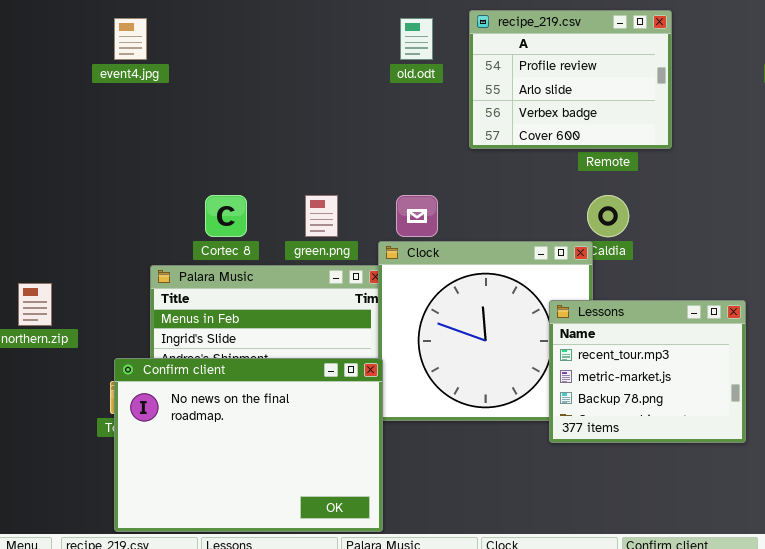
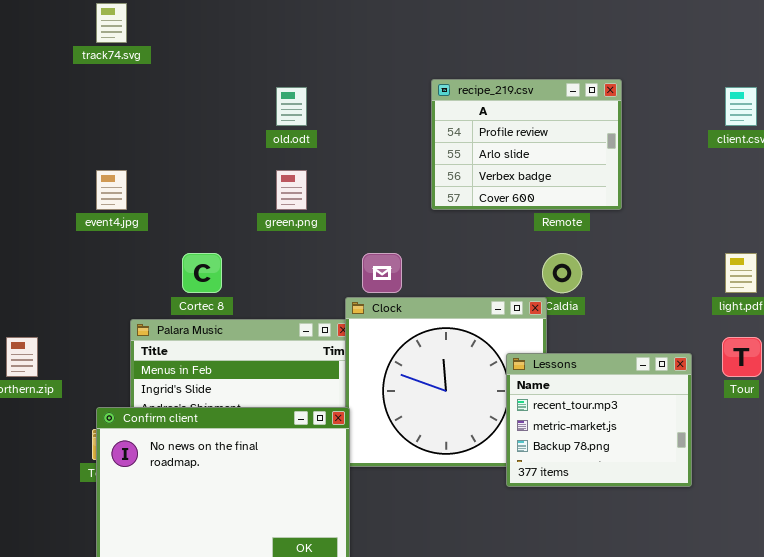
event4.jpg: [114,18,147,60] -> [96,170,127,210], moved
old.odt: [400,18,433,60] -> [276,87,307,126], moved
green.png: [305,195,338,237] -> [276,170,307,210], moved

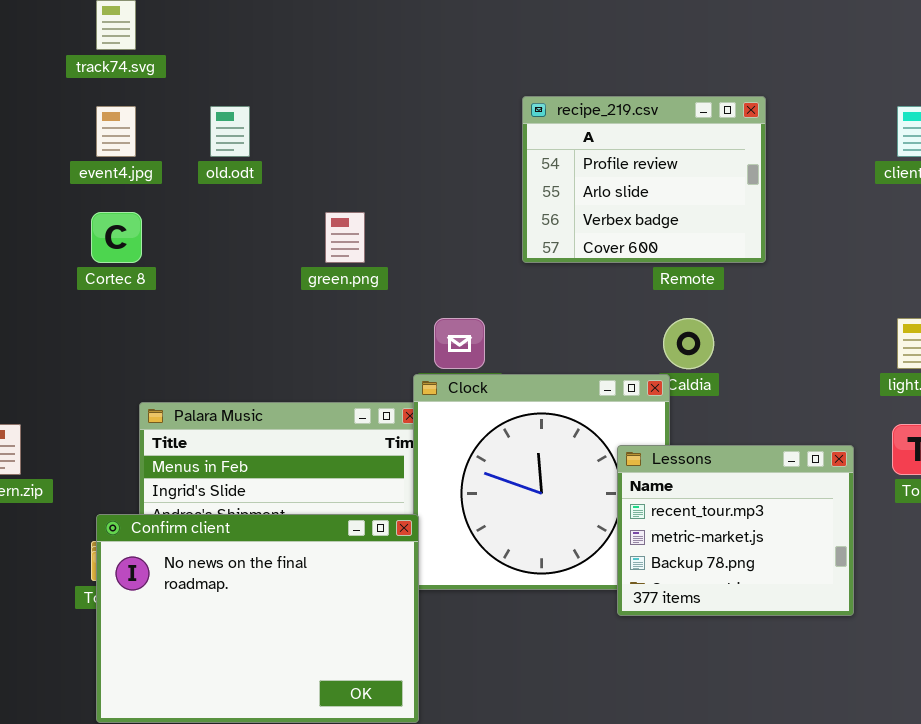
old.odt: [276,87,307,126] -> [210,106,250,157], moved
event4.jpg: [96,170,127,210] -> [96,106,136,157], moved
Cortec 8: [182,253,222,293] -> [91,212,142,263], moved

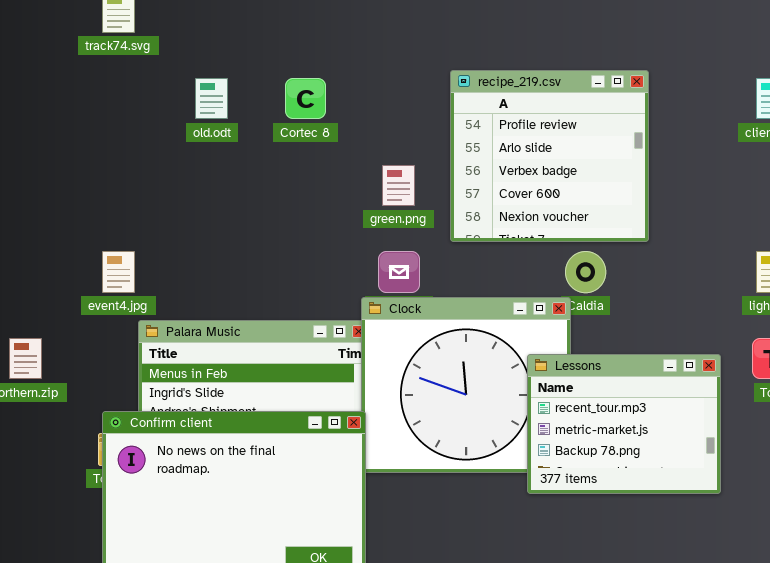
recipe_219.csv: [522,96,766,263] -> [450,70,649,242], resized
event4.jpg: [96,106,136,157] -> [102,251,135,293], moved
Cortec 8: [91,212,142,263] -> [285,78,326,119], moved
green.png: [325,212,365,263] -> [382,165,415,206], moved

